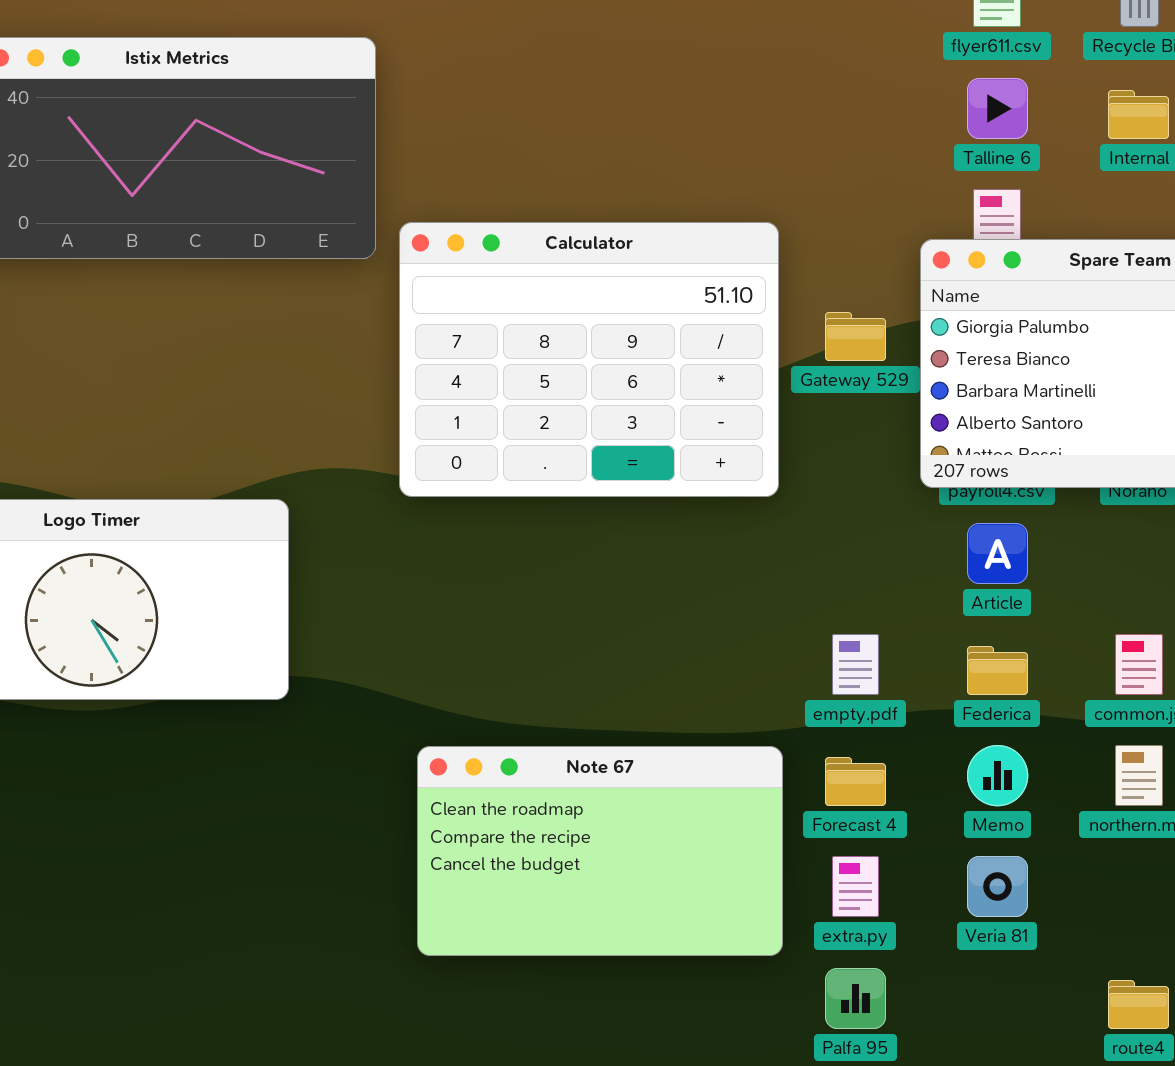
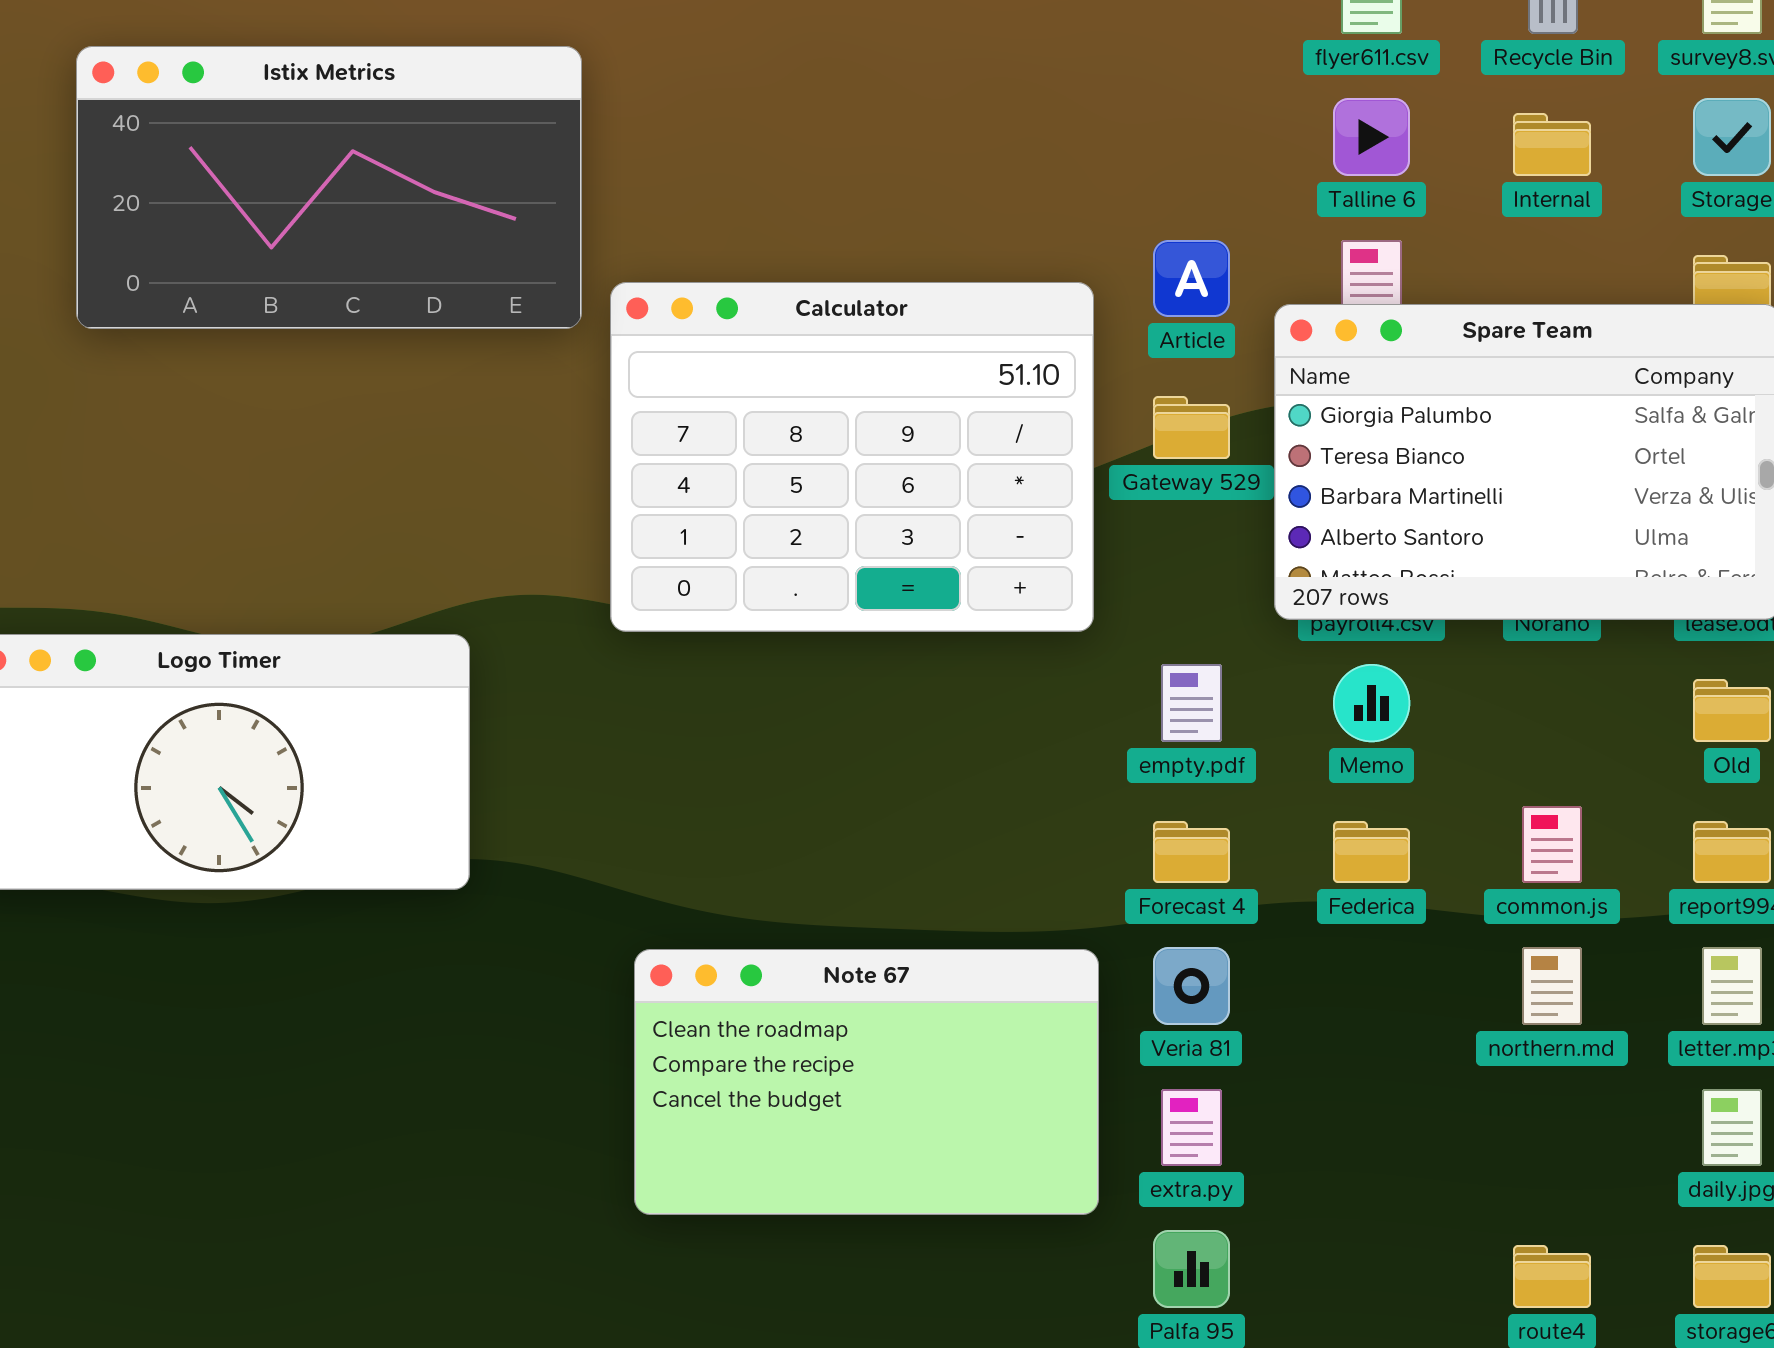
Article: [967,523,1028,584] -> [1153,240,1230,317], moved
empty.pdf: [832,634,879,695] -> [1161,664,1222,742], moved
Memo: [967,745,1028,806] -> [1333,664,1410,742], moved
Forecast 4: [825,757,886,806] -> [1153,821,1230,883], moved
Veria 81: [967,856,1028,917] -> [1153,947,1230,1025], moved

